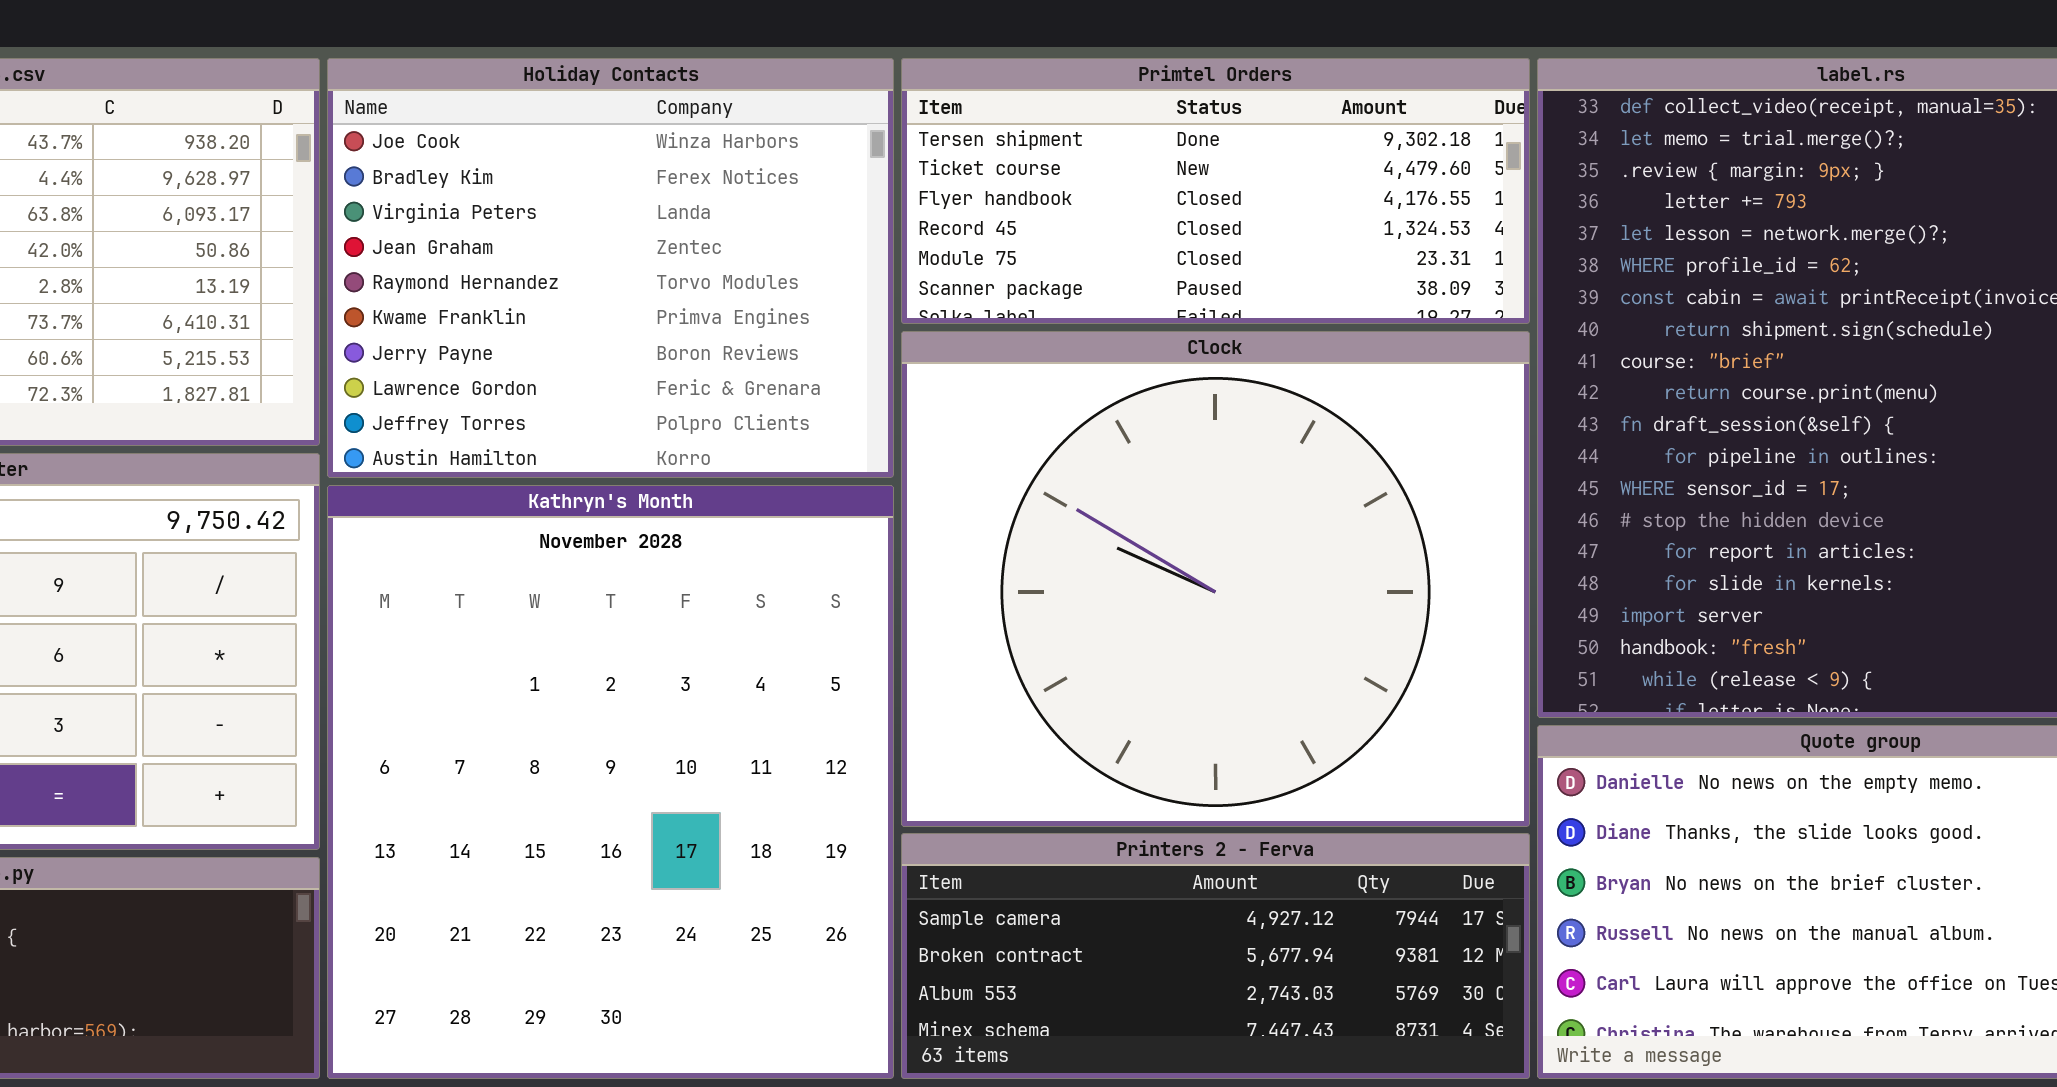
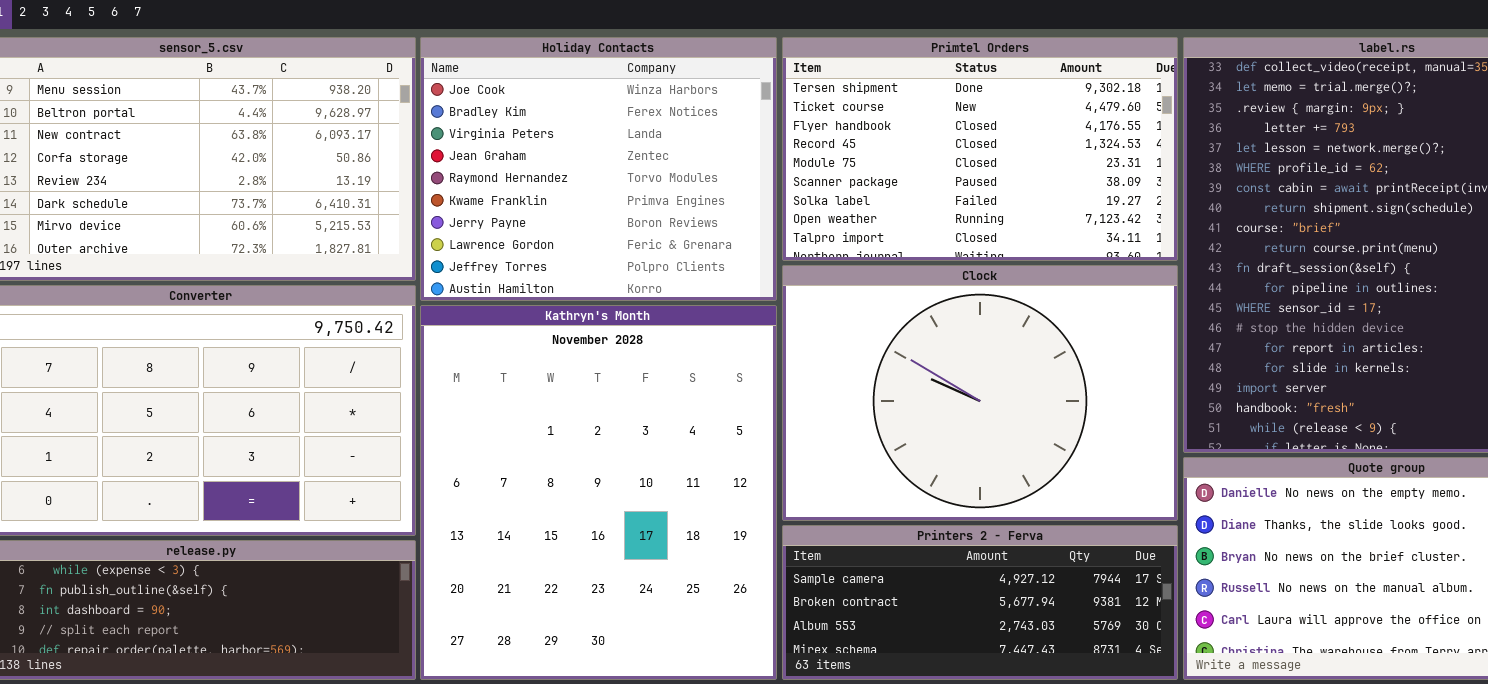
Primtel Orders: [901,58,1530,324] -> [782,37,1178,261], resized
Clock: [901,331,1530,827] -> [782,265,1178,521], resized

